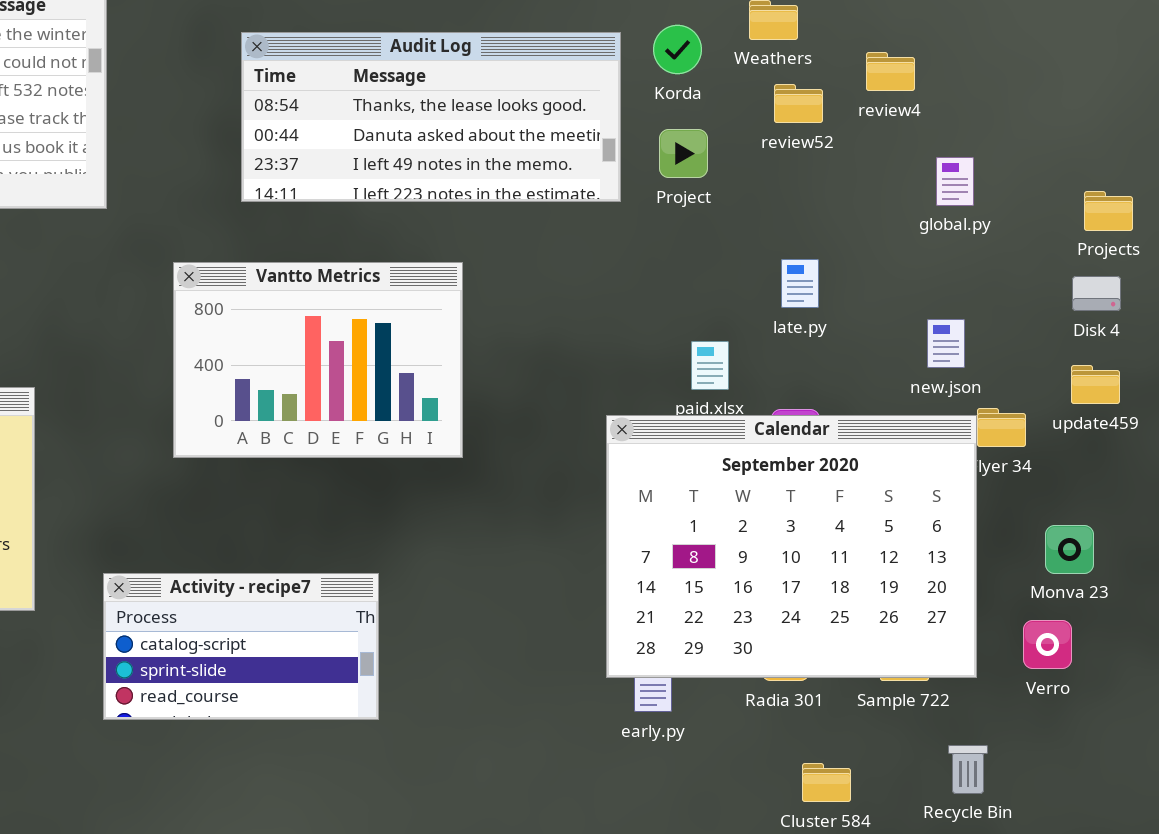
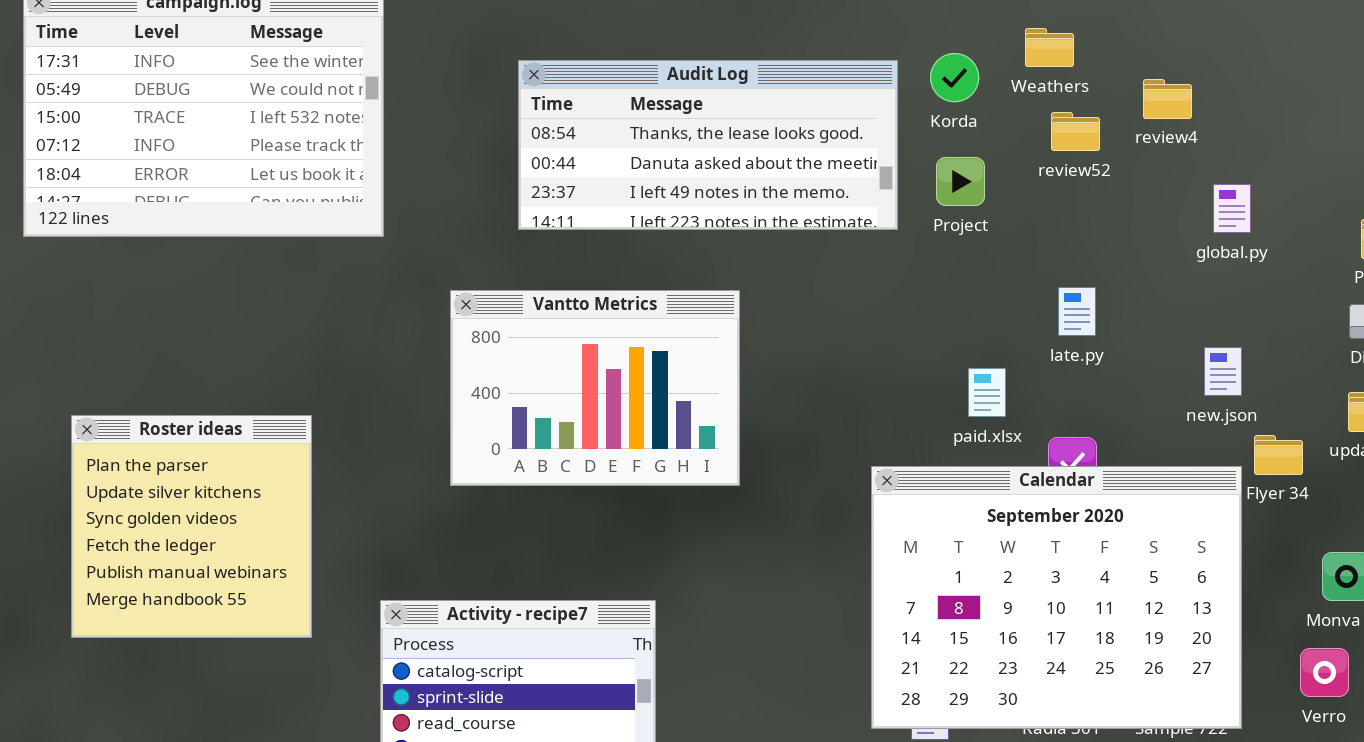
Calendar: [606,415,977,678] -> [871,466,1242,729], moved

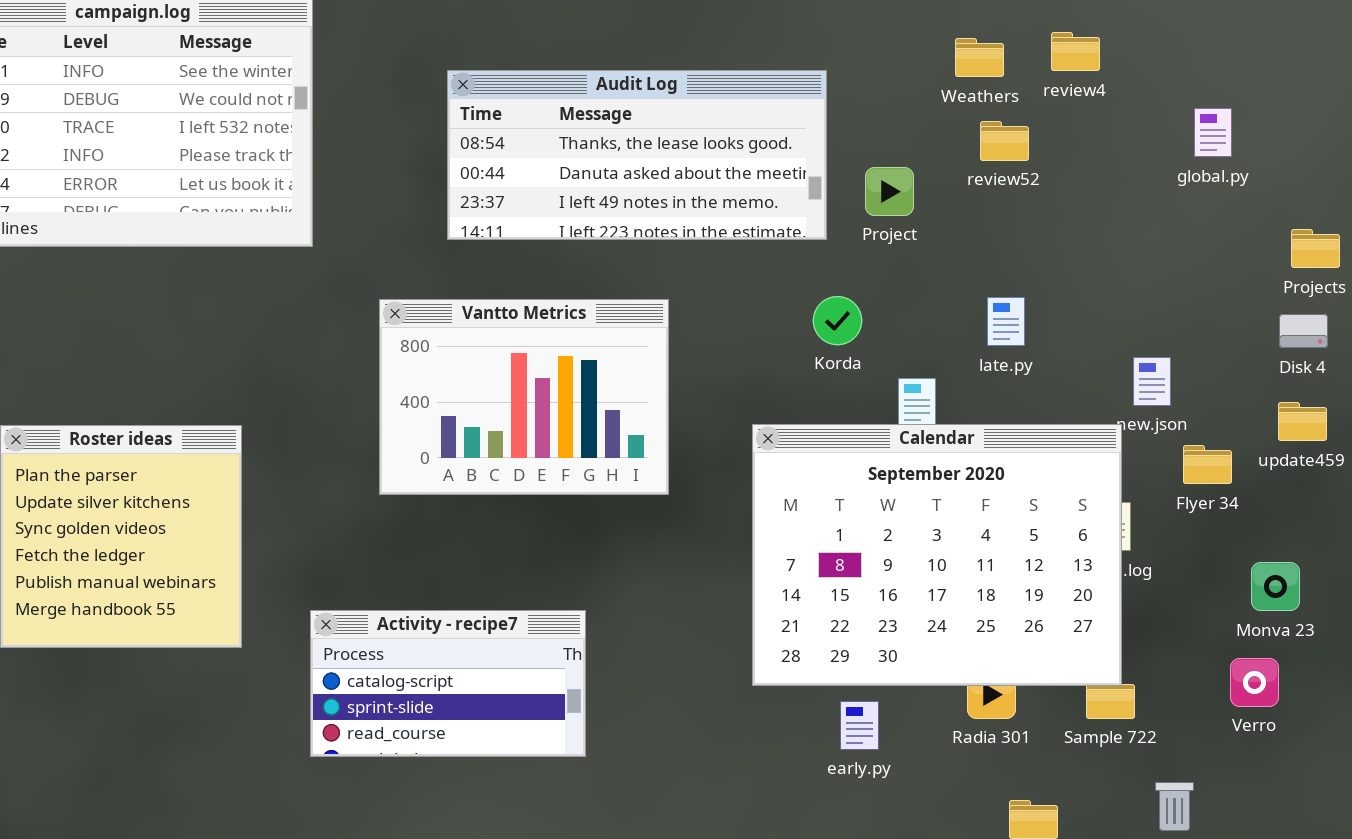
Korda: [930,53,979,102] -> [813,296,862,345], moved
review4: [1143,79,1192,119] -> [1051,32,1100,71], moved
global.py: [1213,184,1251,233] -> [1194,108,1232,157], moved
Calendar: [871,466,1242,729] -> [752,424,1122,686], moved

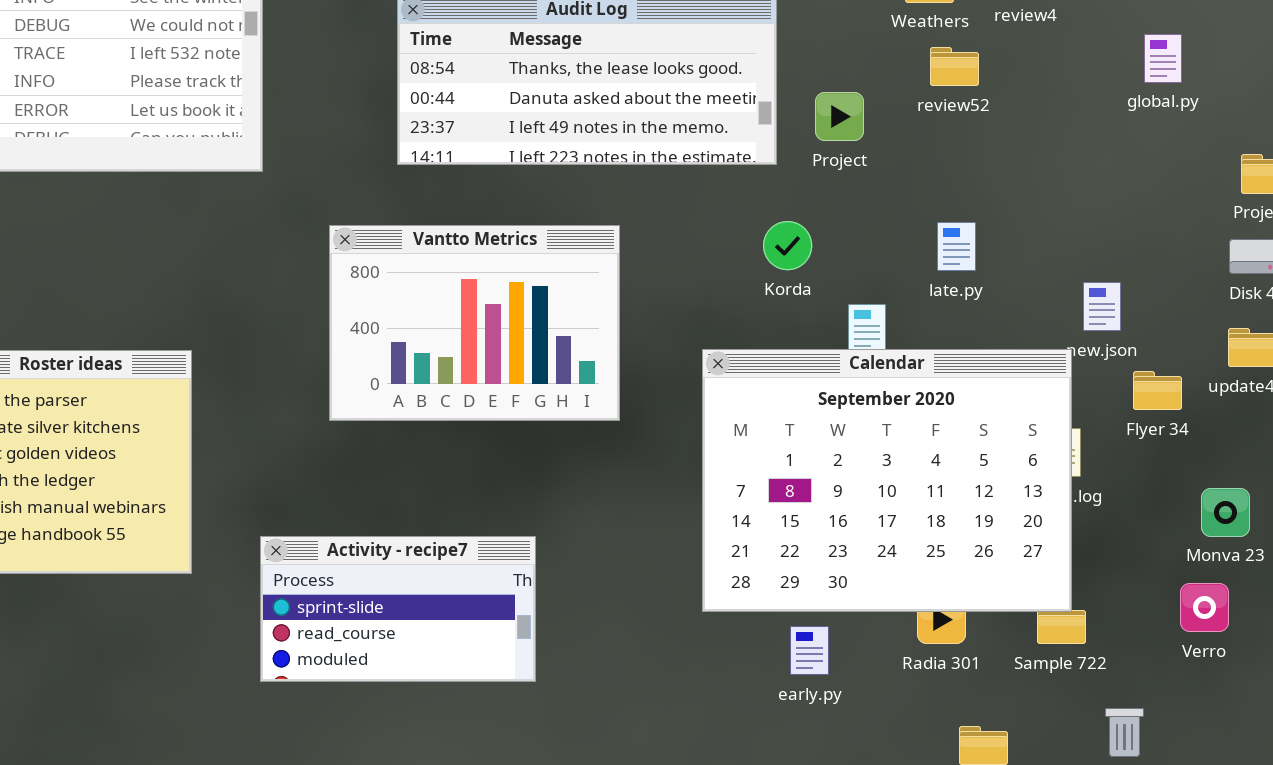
Activity - recipe7: [310,610,586,757] -> [260,536,536,682], scrolled down 1 row

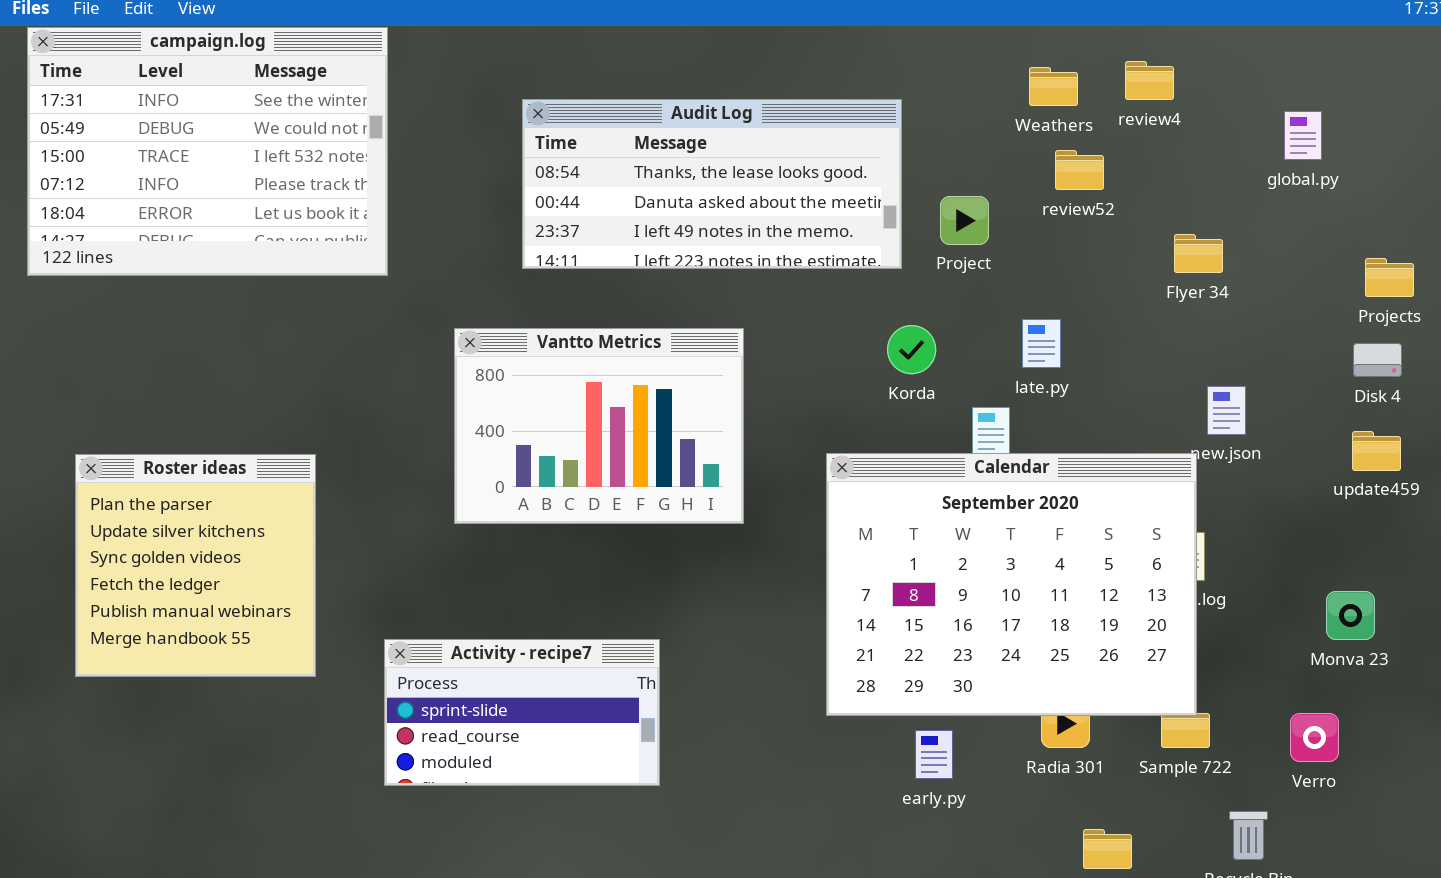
global.py: [1144,34,1182,83] -> [1284,111,1322,160], moved
late.py: [937,222,976,271] -> [1022,319,1061,368], moved
Flyer 34: [1133,371,1182,410] -> [1174,234,1223,273], moved
Verro: [1180,583,1229,632] -> [1290,713,1339,762], moved

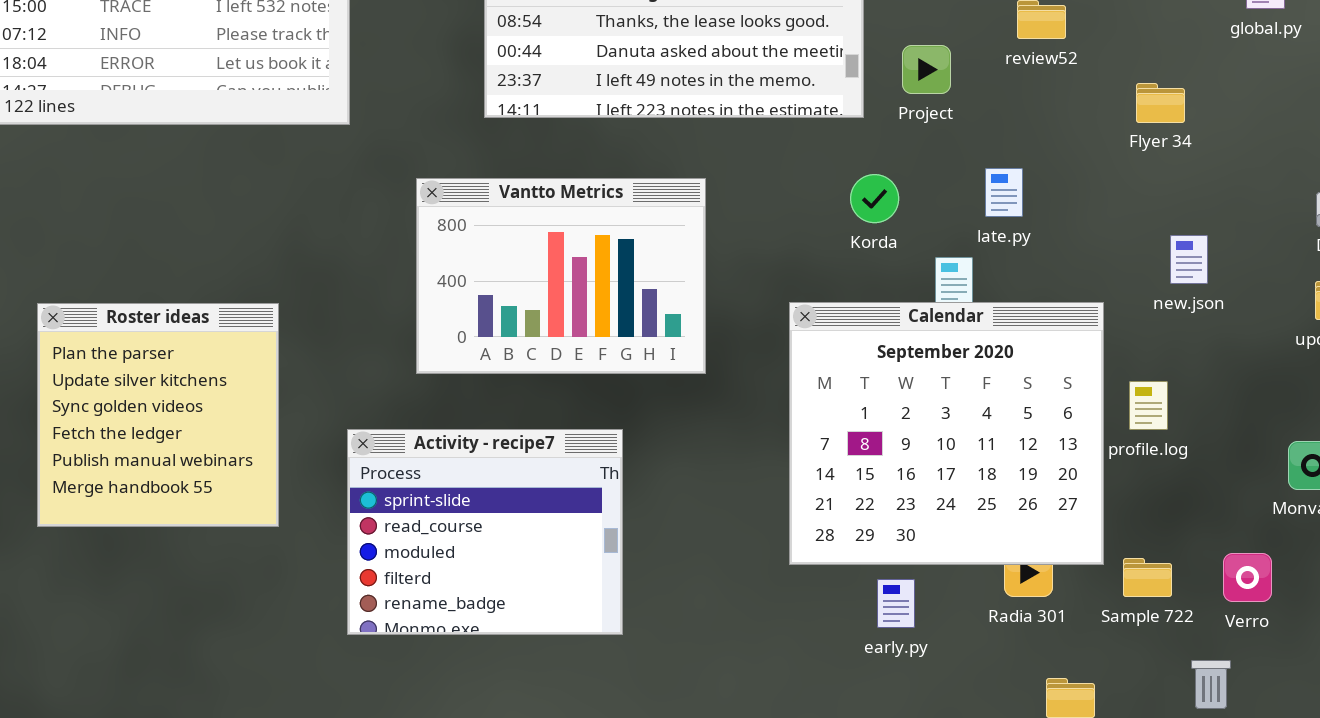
Calendar: [826,453,1197,716] -> [789,302,1104,565], resized
Activity - recipe7: [384,639,660,786] -> [347,429,623,635], resized
Verro: [1290,713,1339,762] -> [1223,553,1272,602], moved

